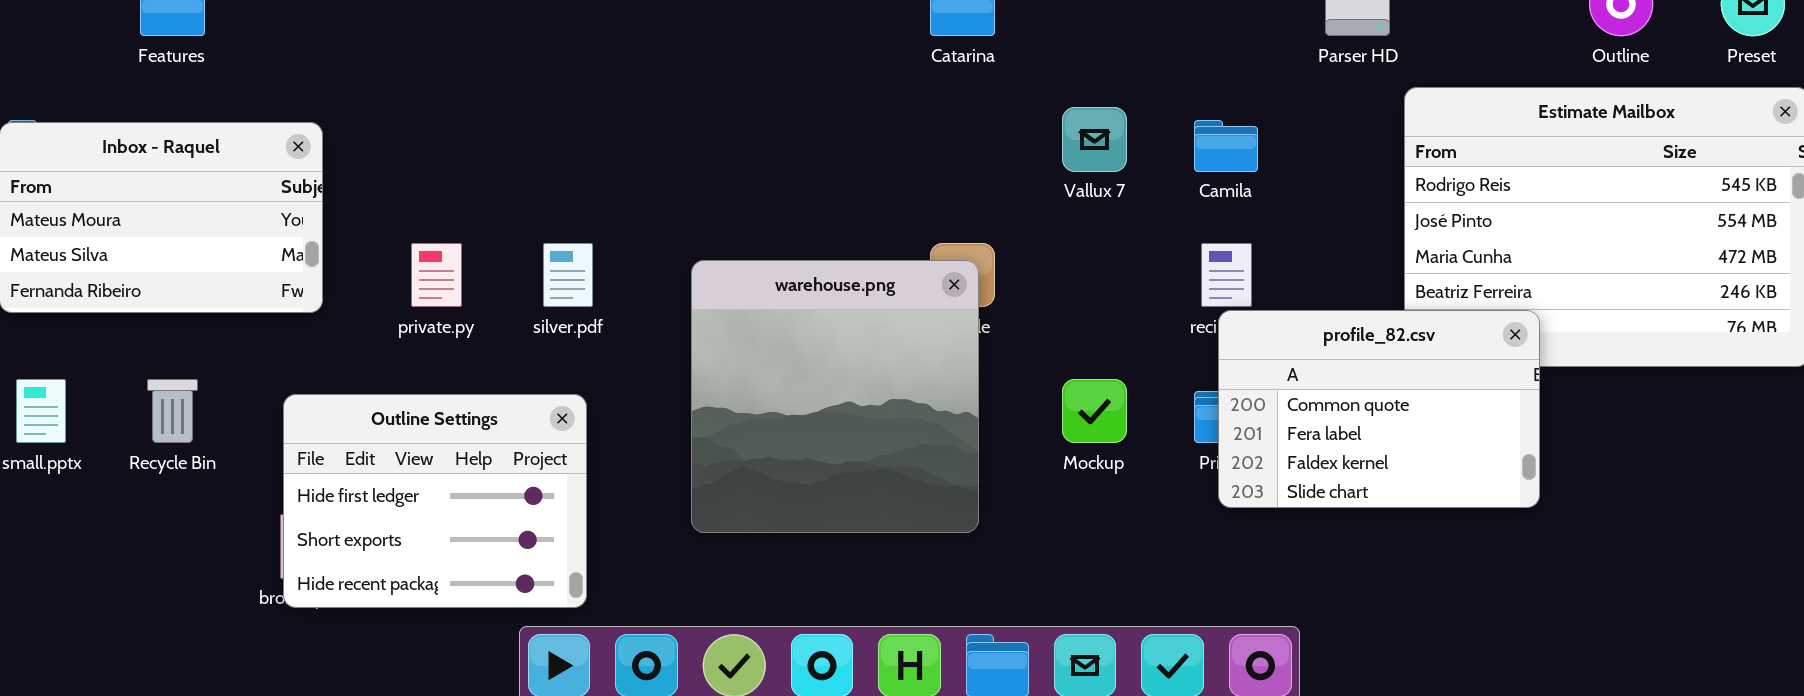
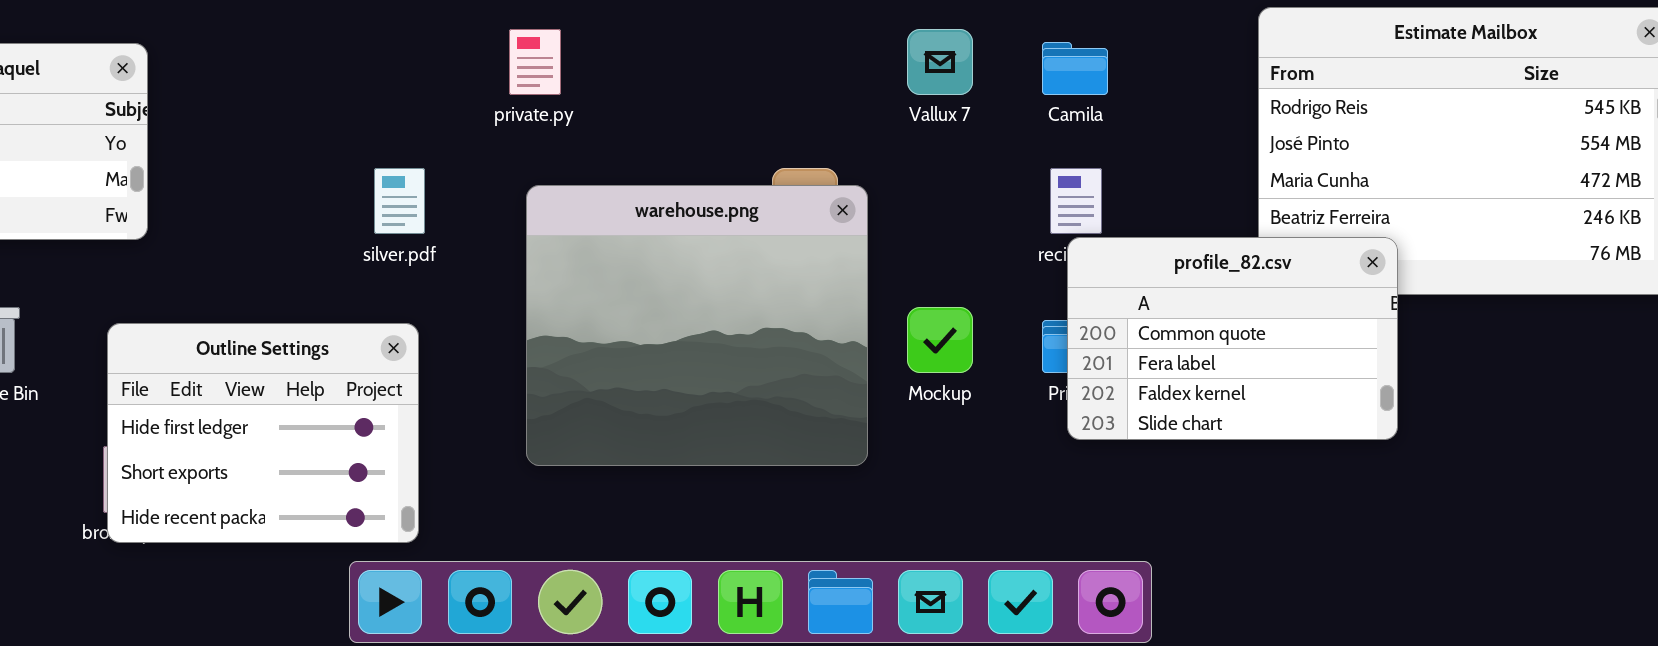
private.py: [411,243,462,307] -> [509,29,561,95], moved
warehouse.png: [691,260,979,533] -> [526,185,868,466], resized

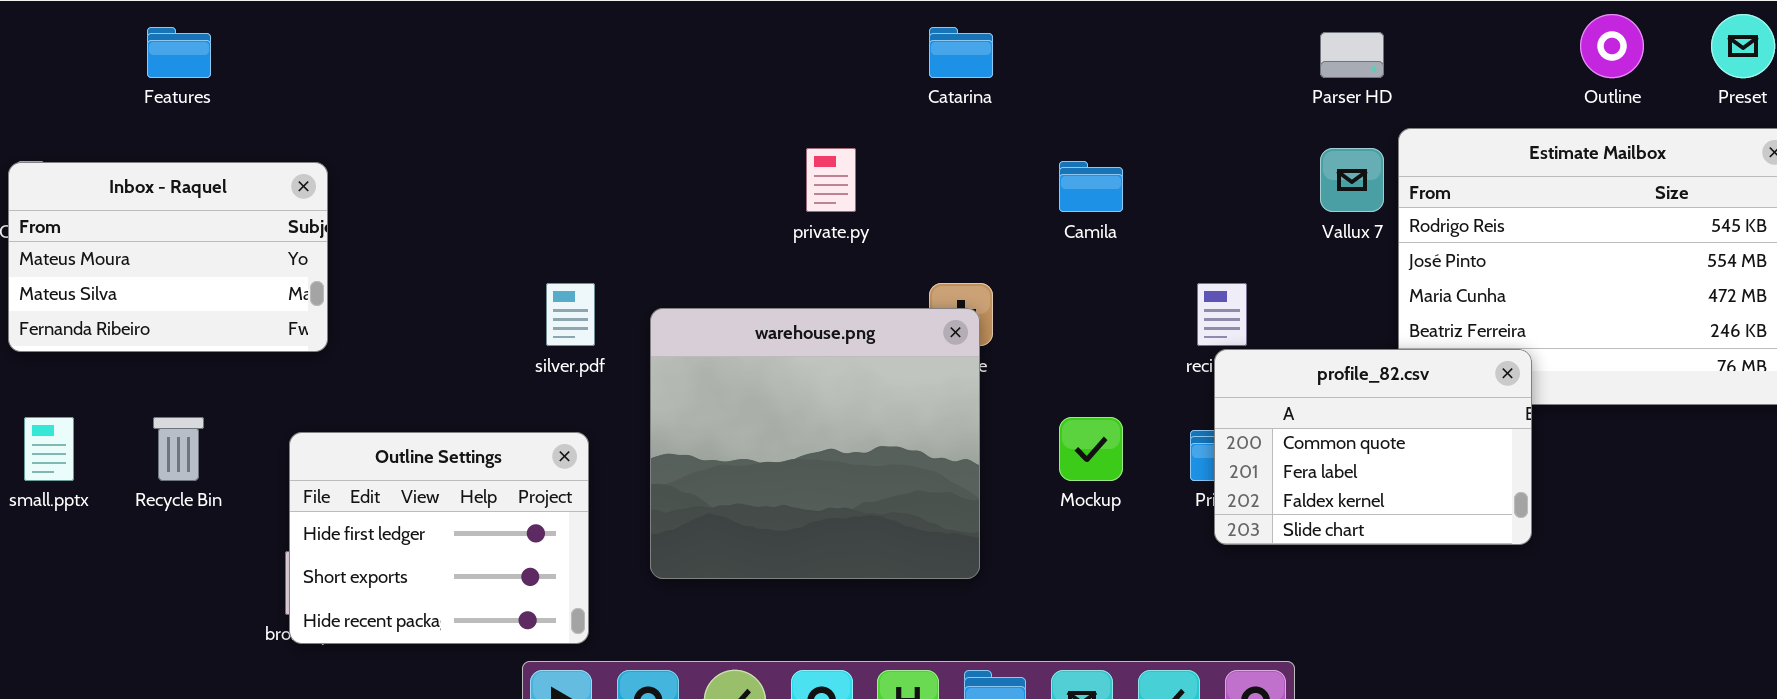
private.py: [509,29,561,95] -> [806,148,856,212], moved
Vallux 7: [907,29,973,95] -> [1320,148,1384,212], moved
Camila: [1042,42,1108,95] -> [1059,161,1123,212], moved
warehouse.png: [526,185,868,466] -> [650,308,980,579], moved

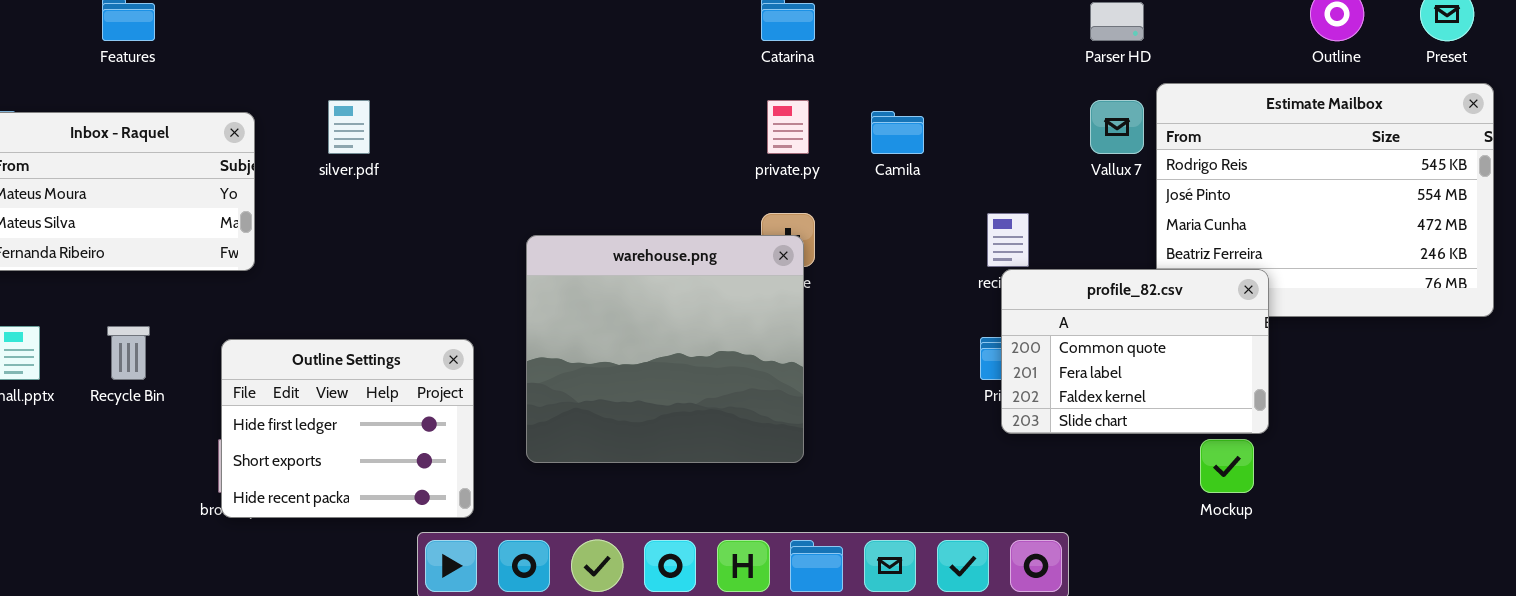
private.py: [806,148,856,212] -> [767,100,809,154], moved
silver.pdf: [546,283,595,346] -> [328,100,370,154], moved
Mockup: [1059,417,1123,481] -> [1200,439,1254,493], moved

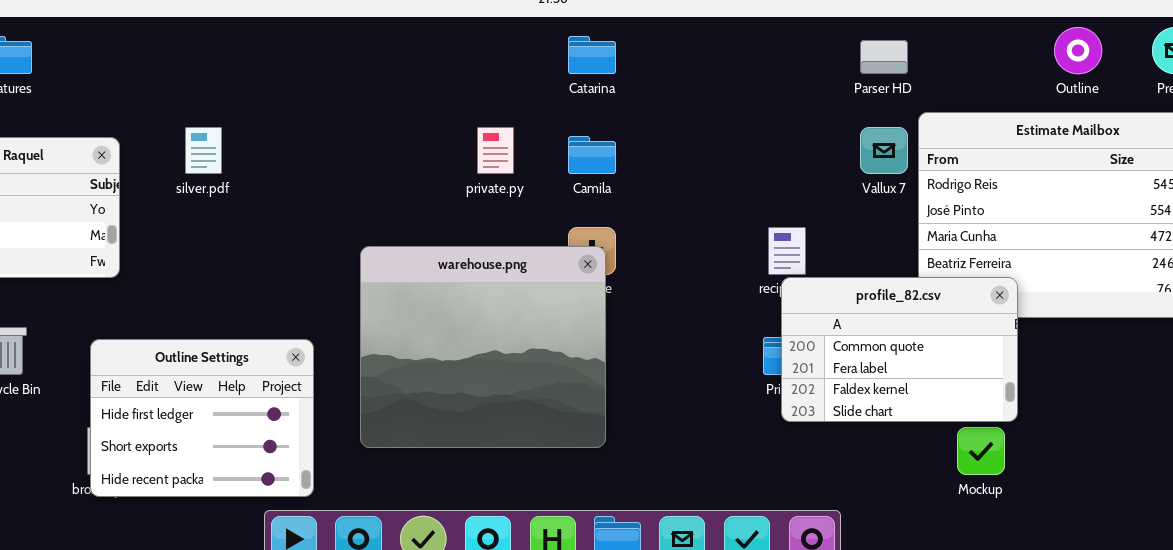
private.py: [767,100,809,154] -> [477,127,514,174], moved
Camila: [871,111,924,154] -> [568,136,616,174], moved

